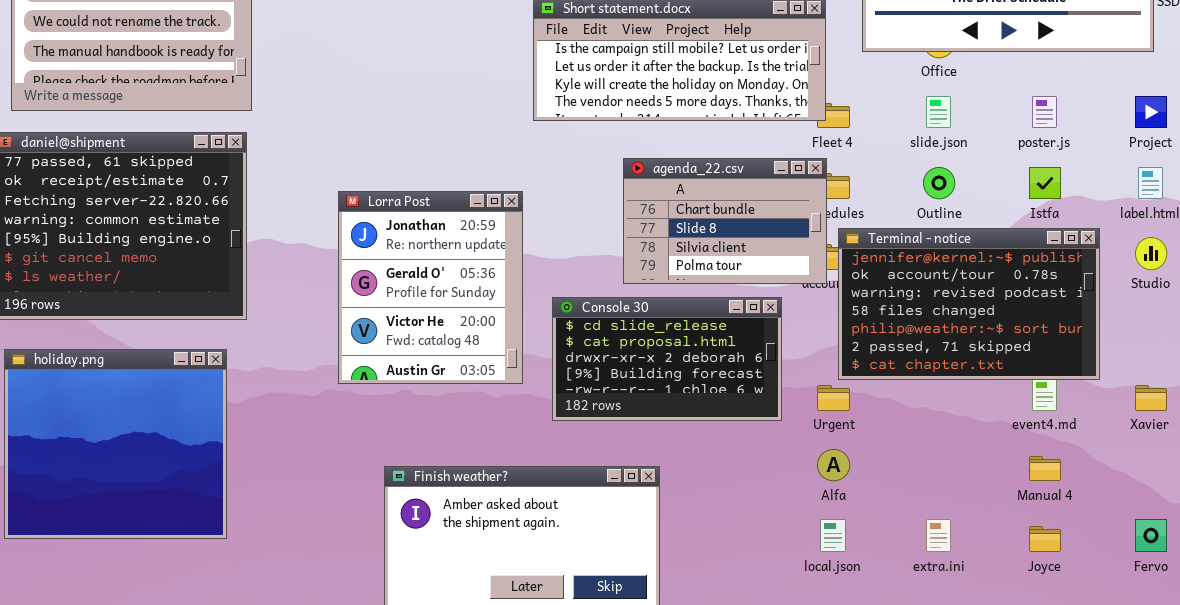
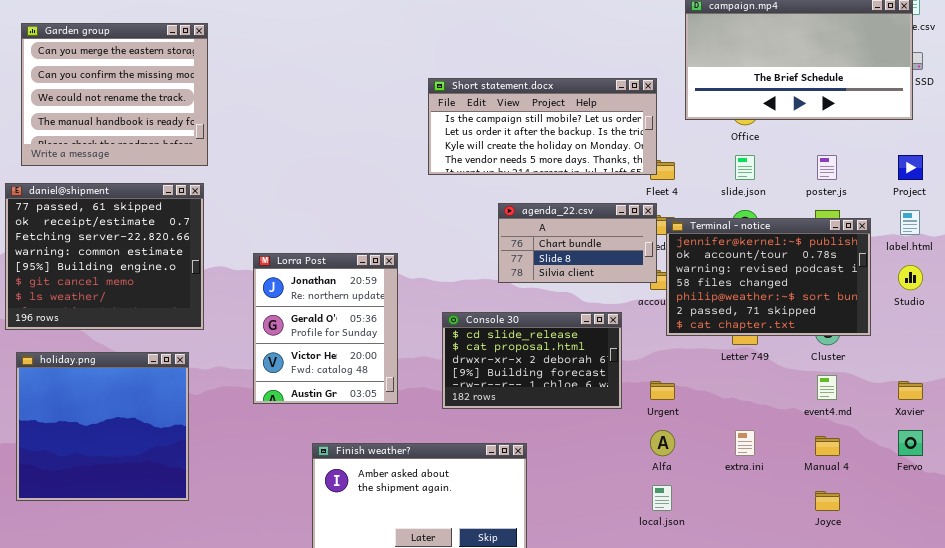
agenda_22.csv: [623,158,827,284] -> [498,203,657,283], resized
Lorra Post: [338,191,523,384] -> [253,253,398,404], moved
Terminal - notice: [838,228,1100,380] -> [666,218,871,336], moved
extra.ini: [926,519,951,552] -> [735,430,755,456], moved
Fervo: [1135,519,1167,552] -> [898,430,923,456], moved

